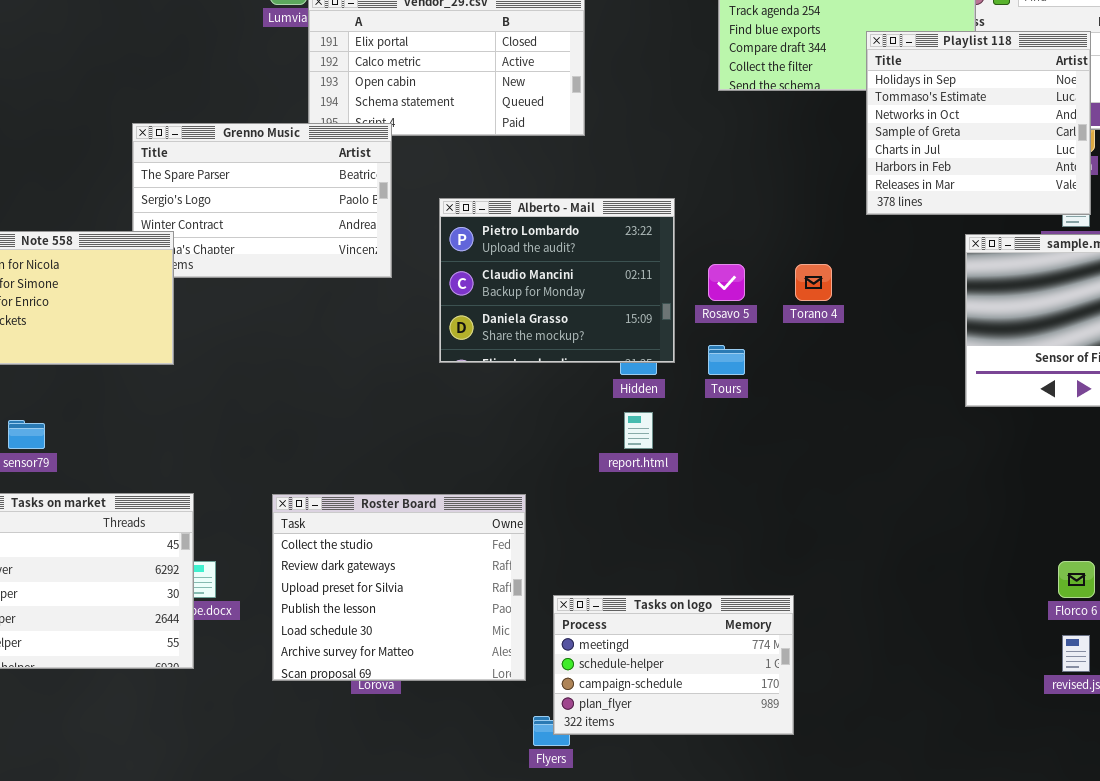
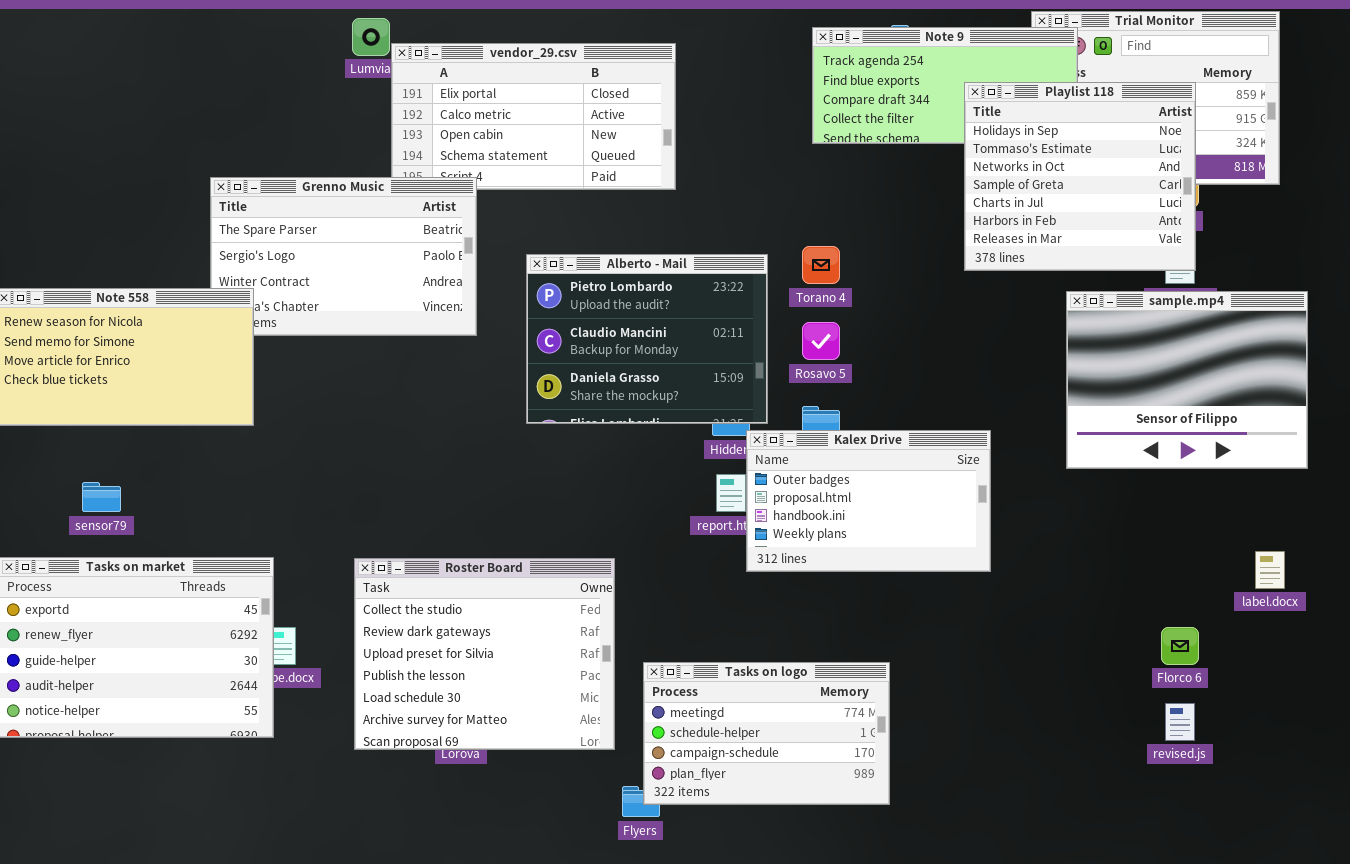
Torano 4: [795,264,832,301] -> [802,246,840,284], moved
Kalex Drive: none -> [746,430,991,572], opened

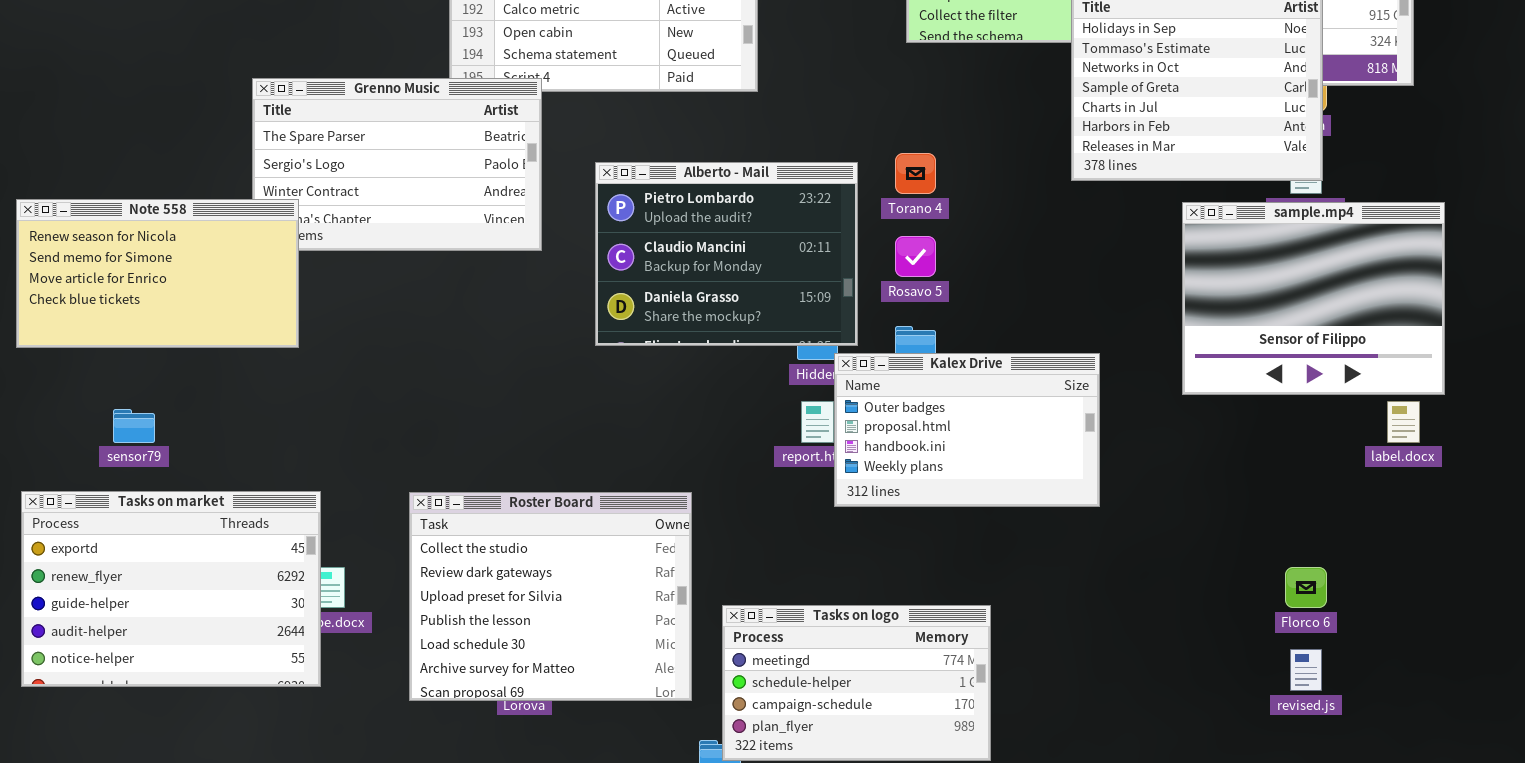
label.docx: [1255,551,1285,589] -> [1387,401,1420,443], moved

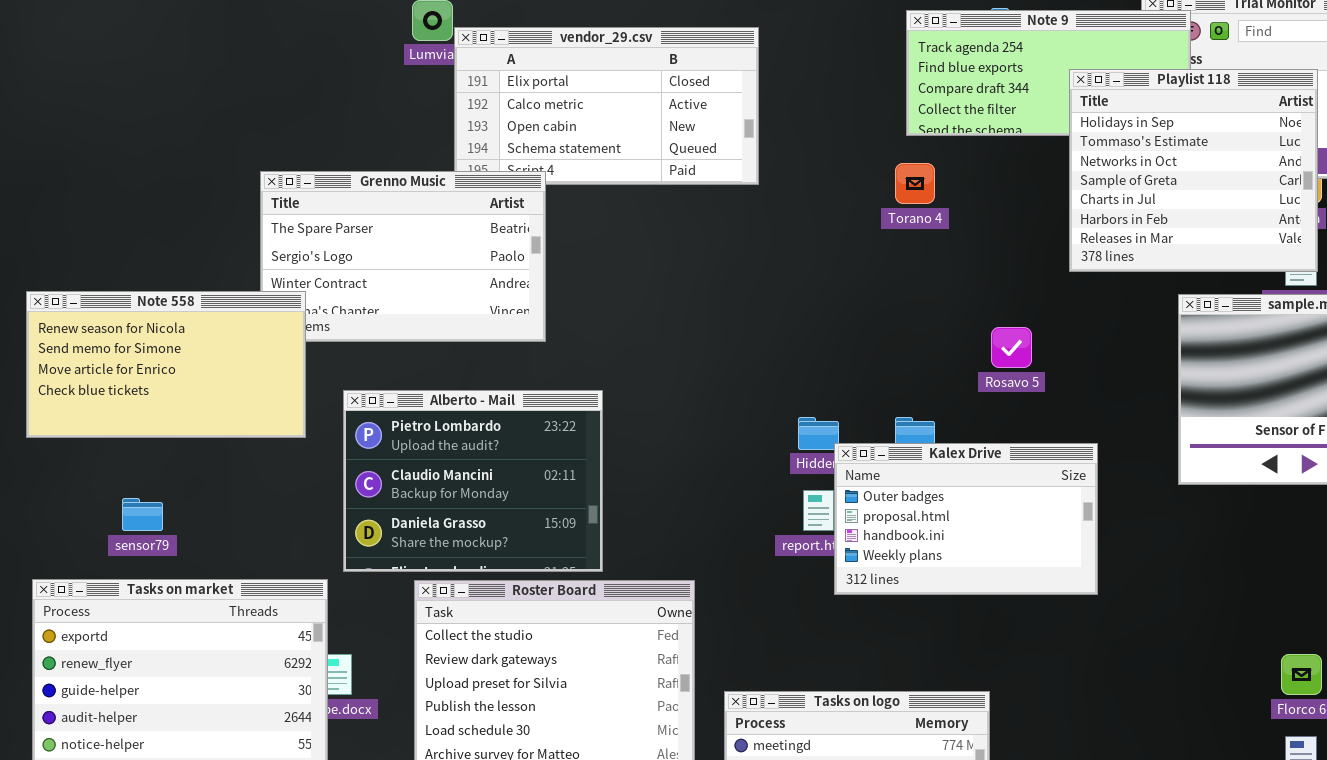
Torano 4: [895,153,936,194] -> [895,163,935,204], moved
Alberto - Mail: [595,162,858,346] -> [343,390,603,572], moved
Rosavo 5: [895,236,936,277] -> [991,327,1032,368], moved

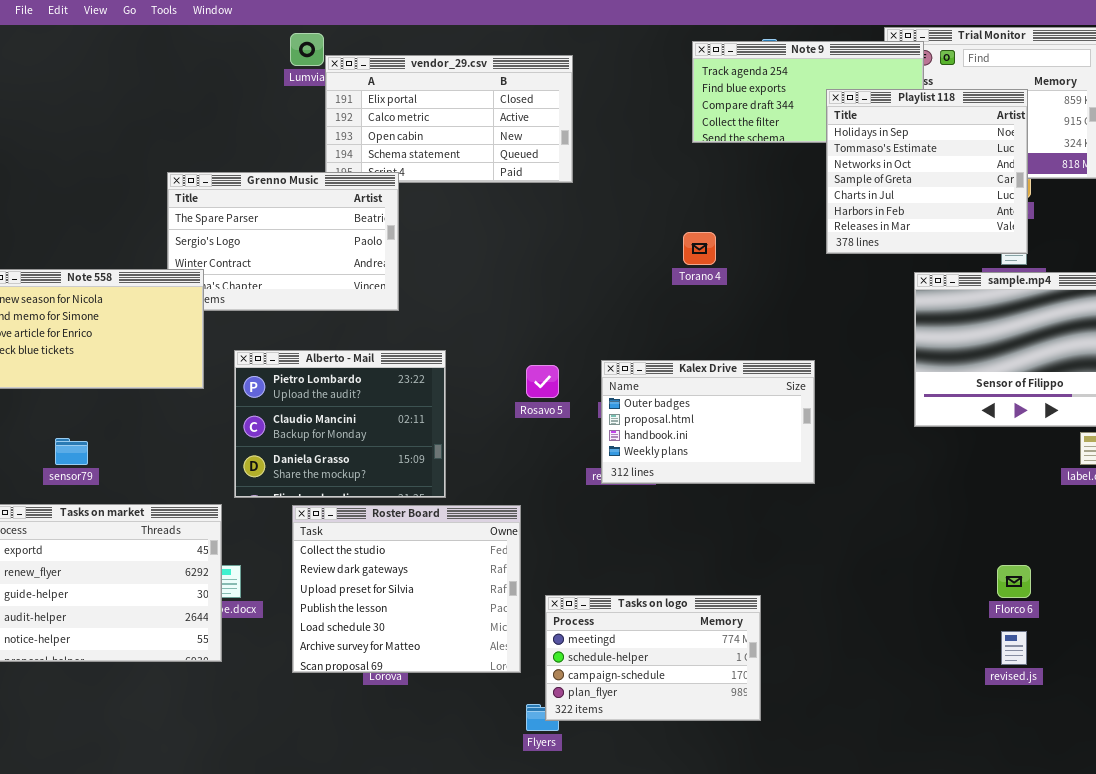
Torano 4: [895,163,935,204] -> [683,232,716,265], moved
Rosavo 5: [991,327,1032,368] -> [526,365,559,398], moved
Kalex Drive: [834,443,1098,595] -> [601,360,815,484], moved

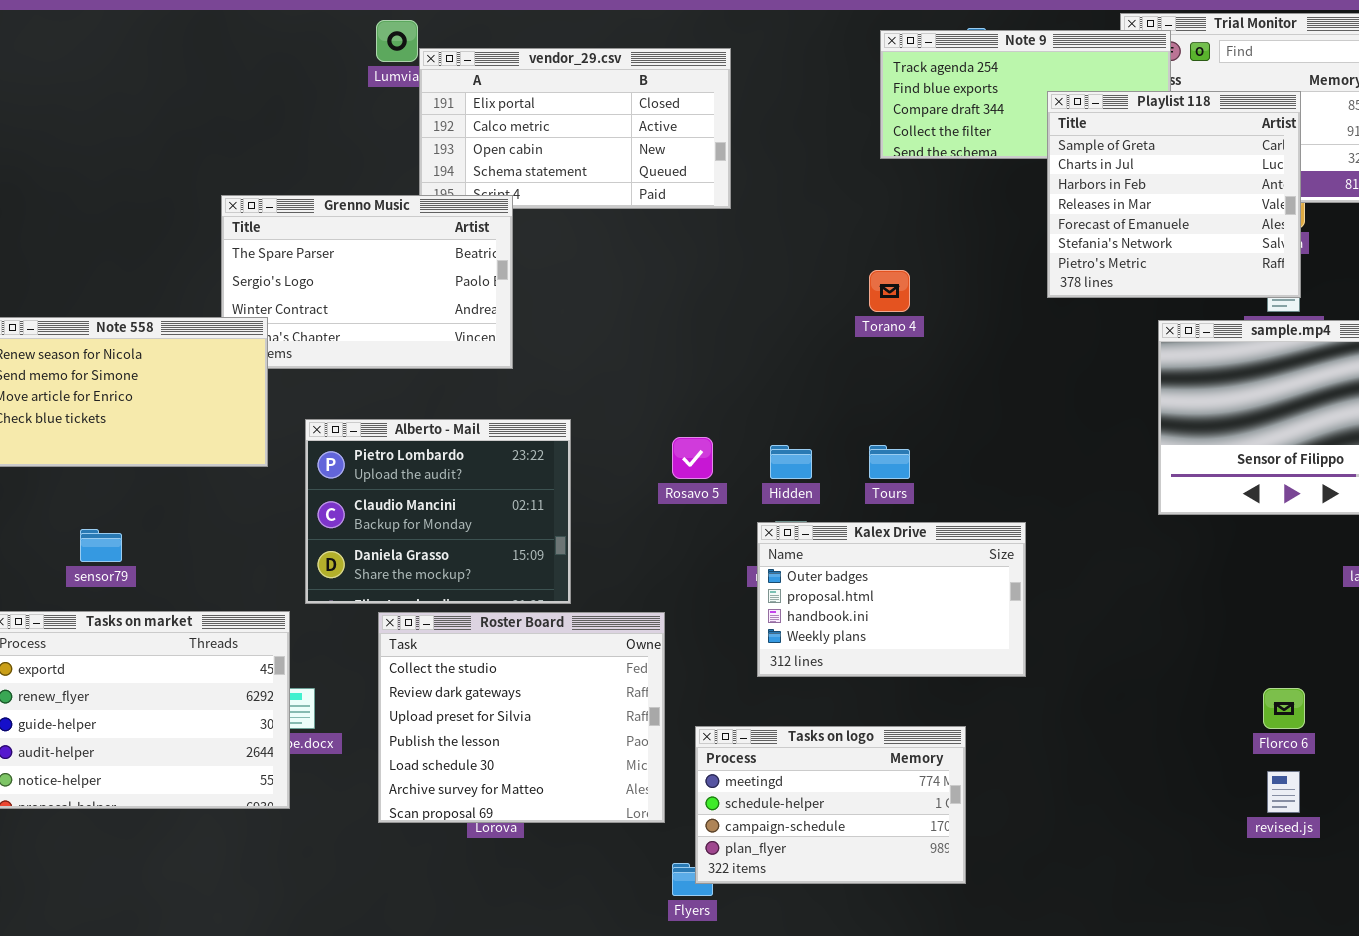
Playlist 118: [826,89,1028,254] -> [1047,91,1301,298], scrolled down 3 rows
Kalex Drive: [601,360,815,484] -> [757,522,1026,677], moved

